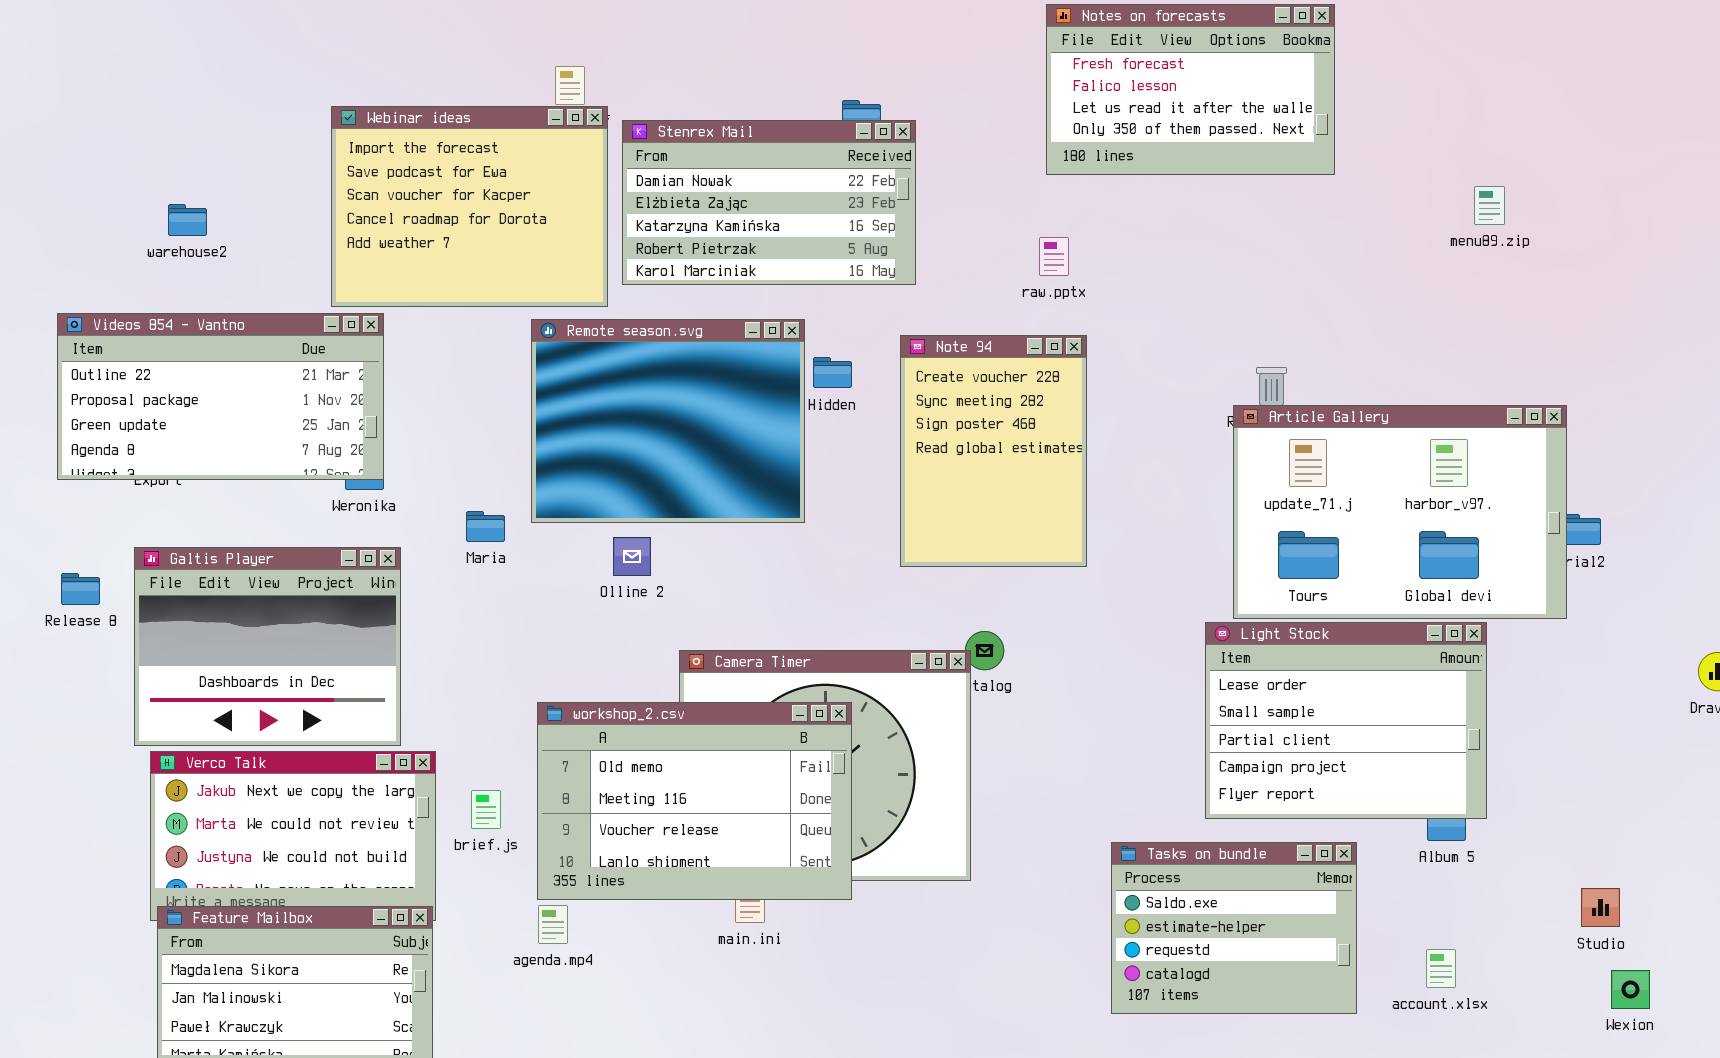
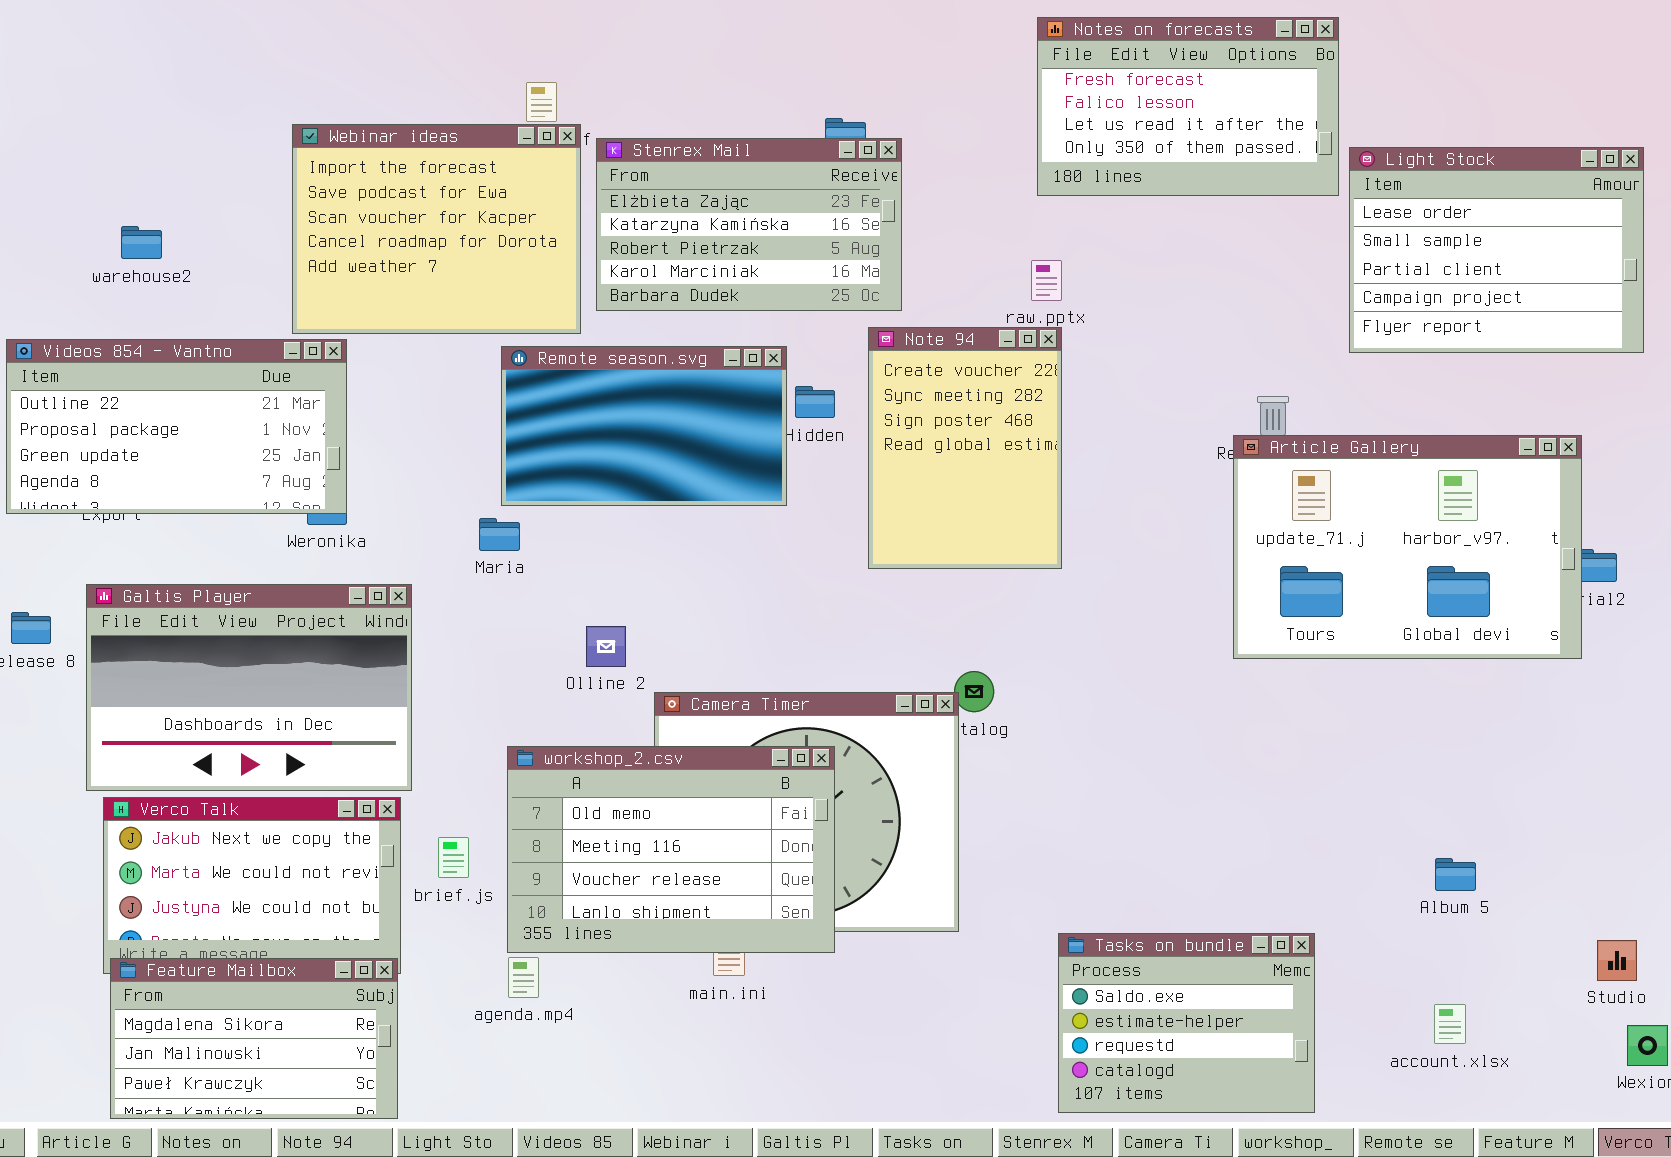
Stenrex Mail: [622,120,916,285] -> [596,138,902,311], scrolled down 1 row
Remote season.svg: [531,319,805,523] -> [501,346,787,506], resized
Note 94: [900,335,1087,567] -> [868,327,1062,569], moved
Maria: [466,511,505,542] -> [479,518,520,551], moved
Olline 2: [613,537,651,576] -> [586,626,626,667], moved
Galtis Player: [134,547,401,746] -> [86,584,412,791], resized
Light Stock: [1205,622,1487,819] -> [1349,147,1644,353], moved
Tasks on bundle: [1111,842,1357,1014] -> [1058,933,1315,1113], moved

